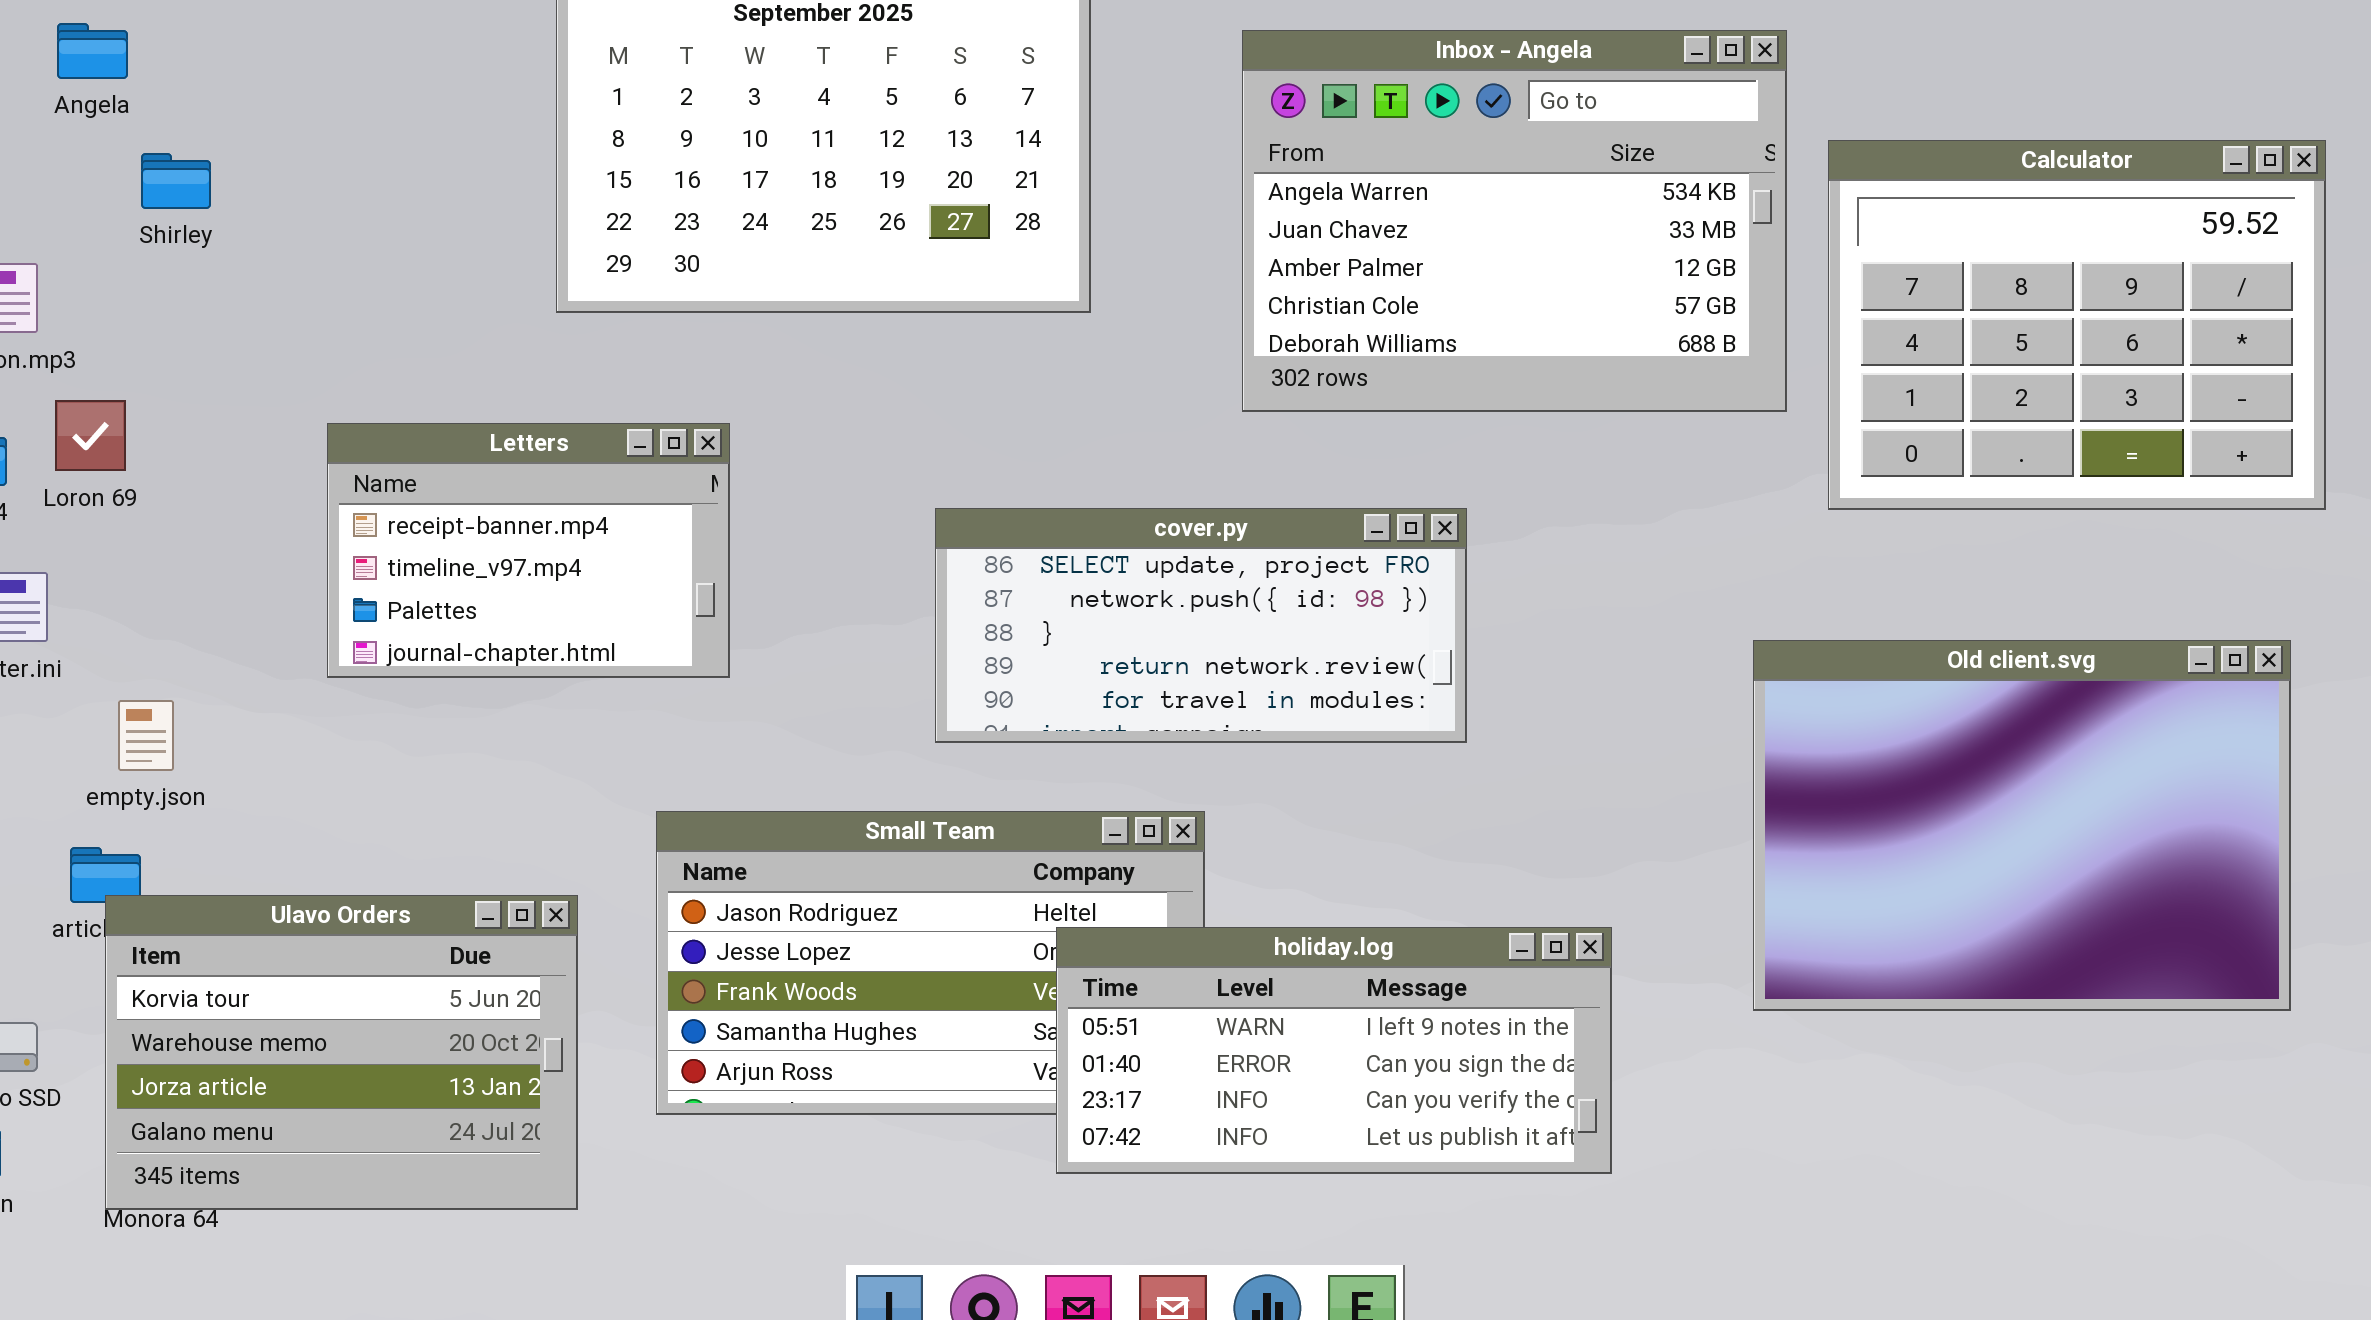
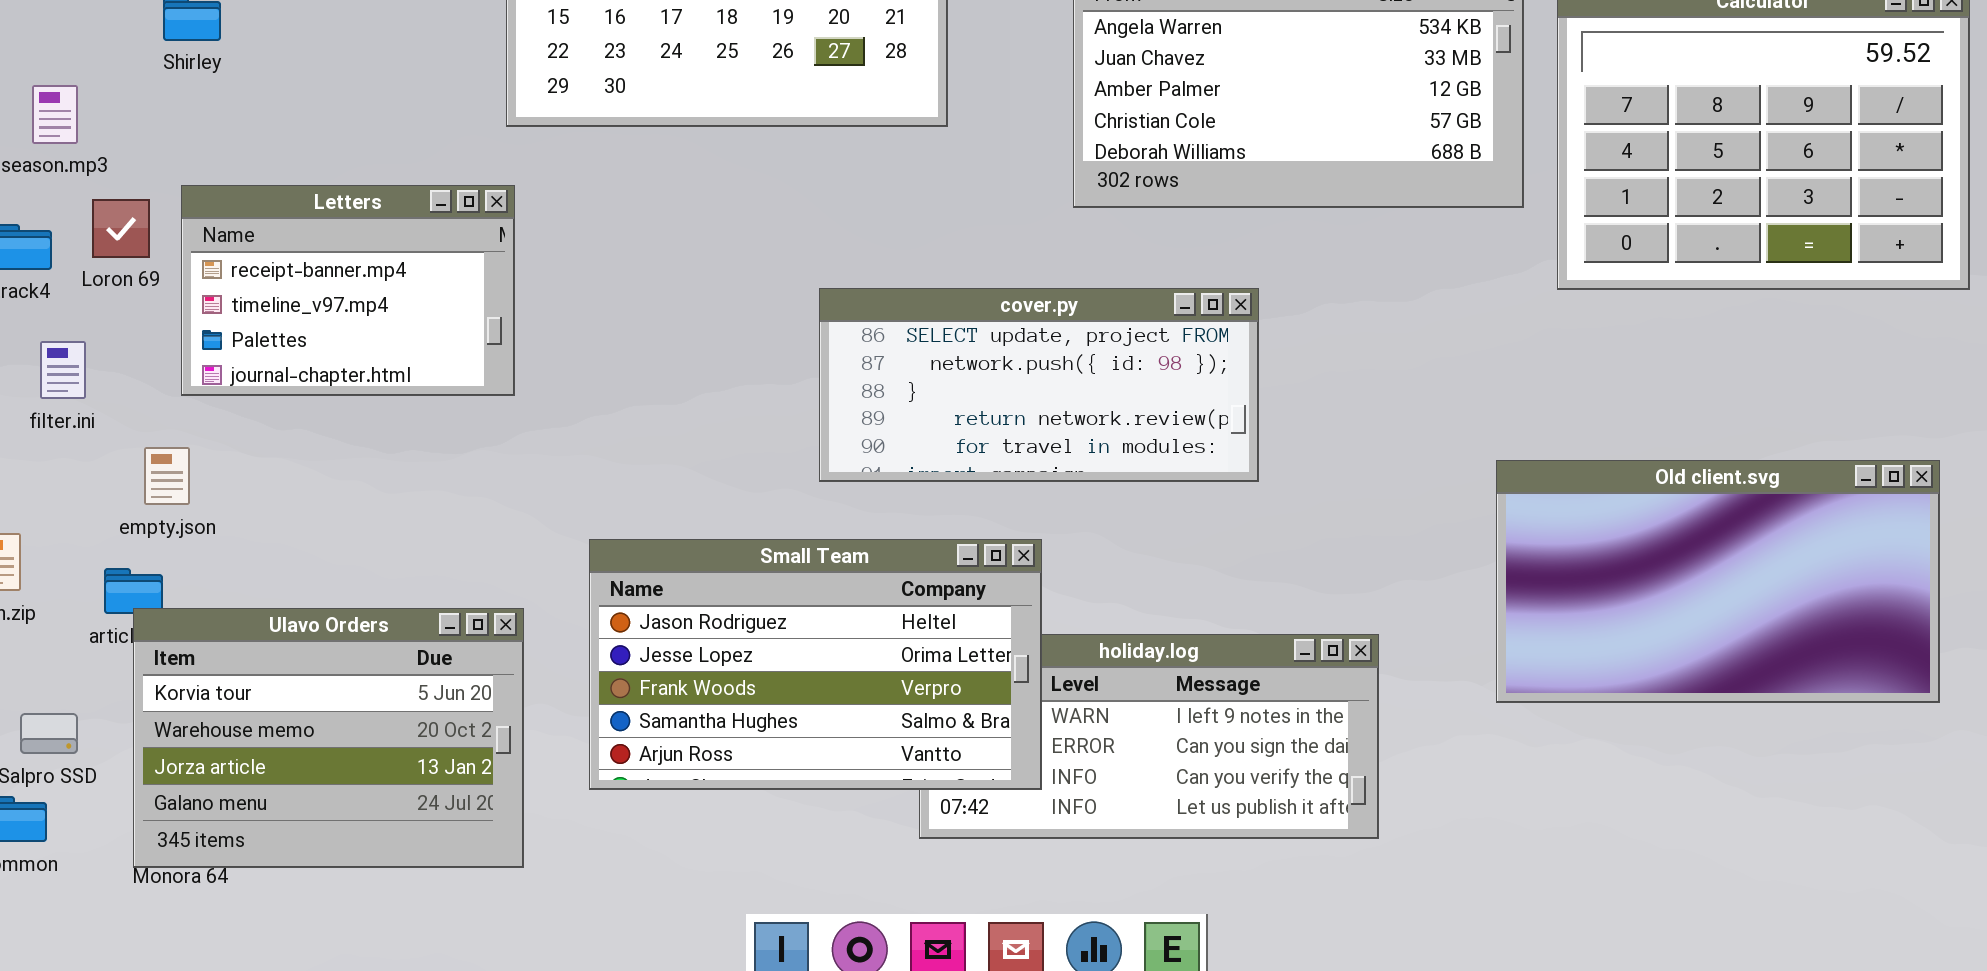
Letters: [327,423,730,678] -> [181,185,515,396], moved
Old client.svg: [1753,640,2291,1011] -> [1496,460,1940,703], resized
Small Team: [656,811,1205,1115] -> [589,539,1042,790], raised

